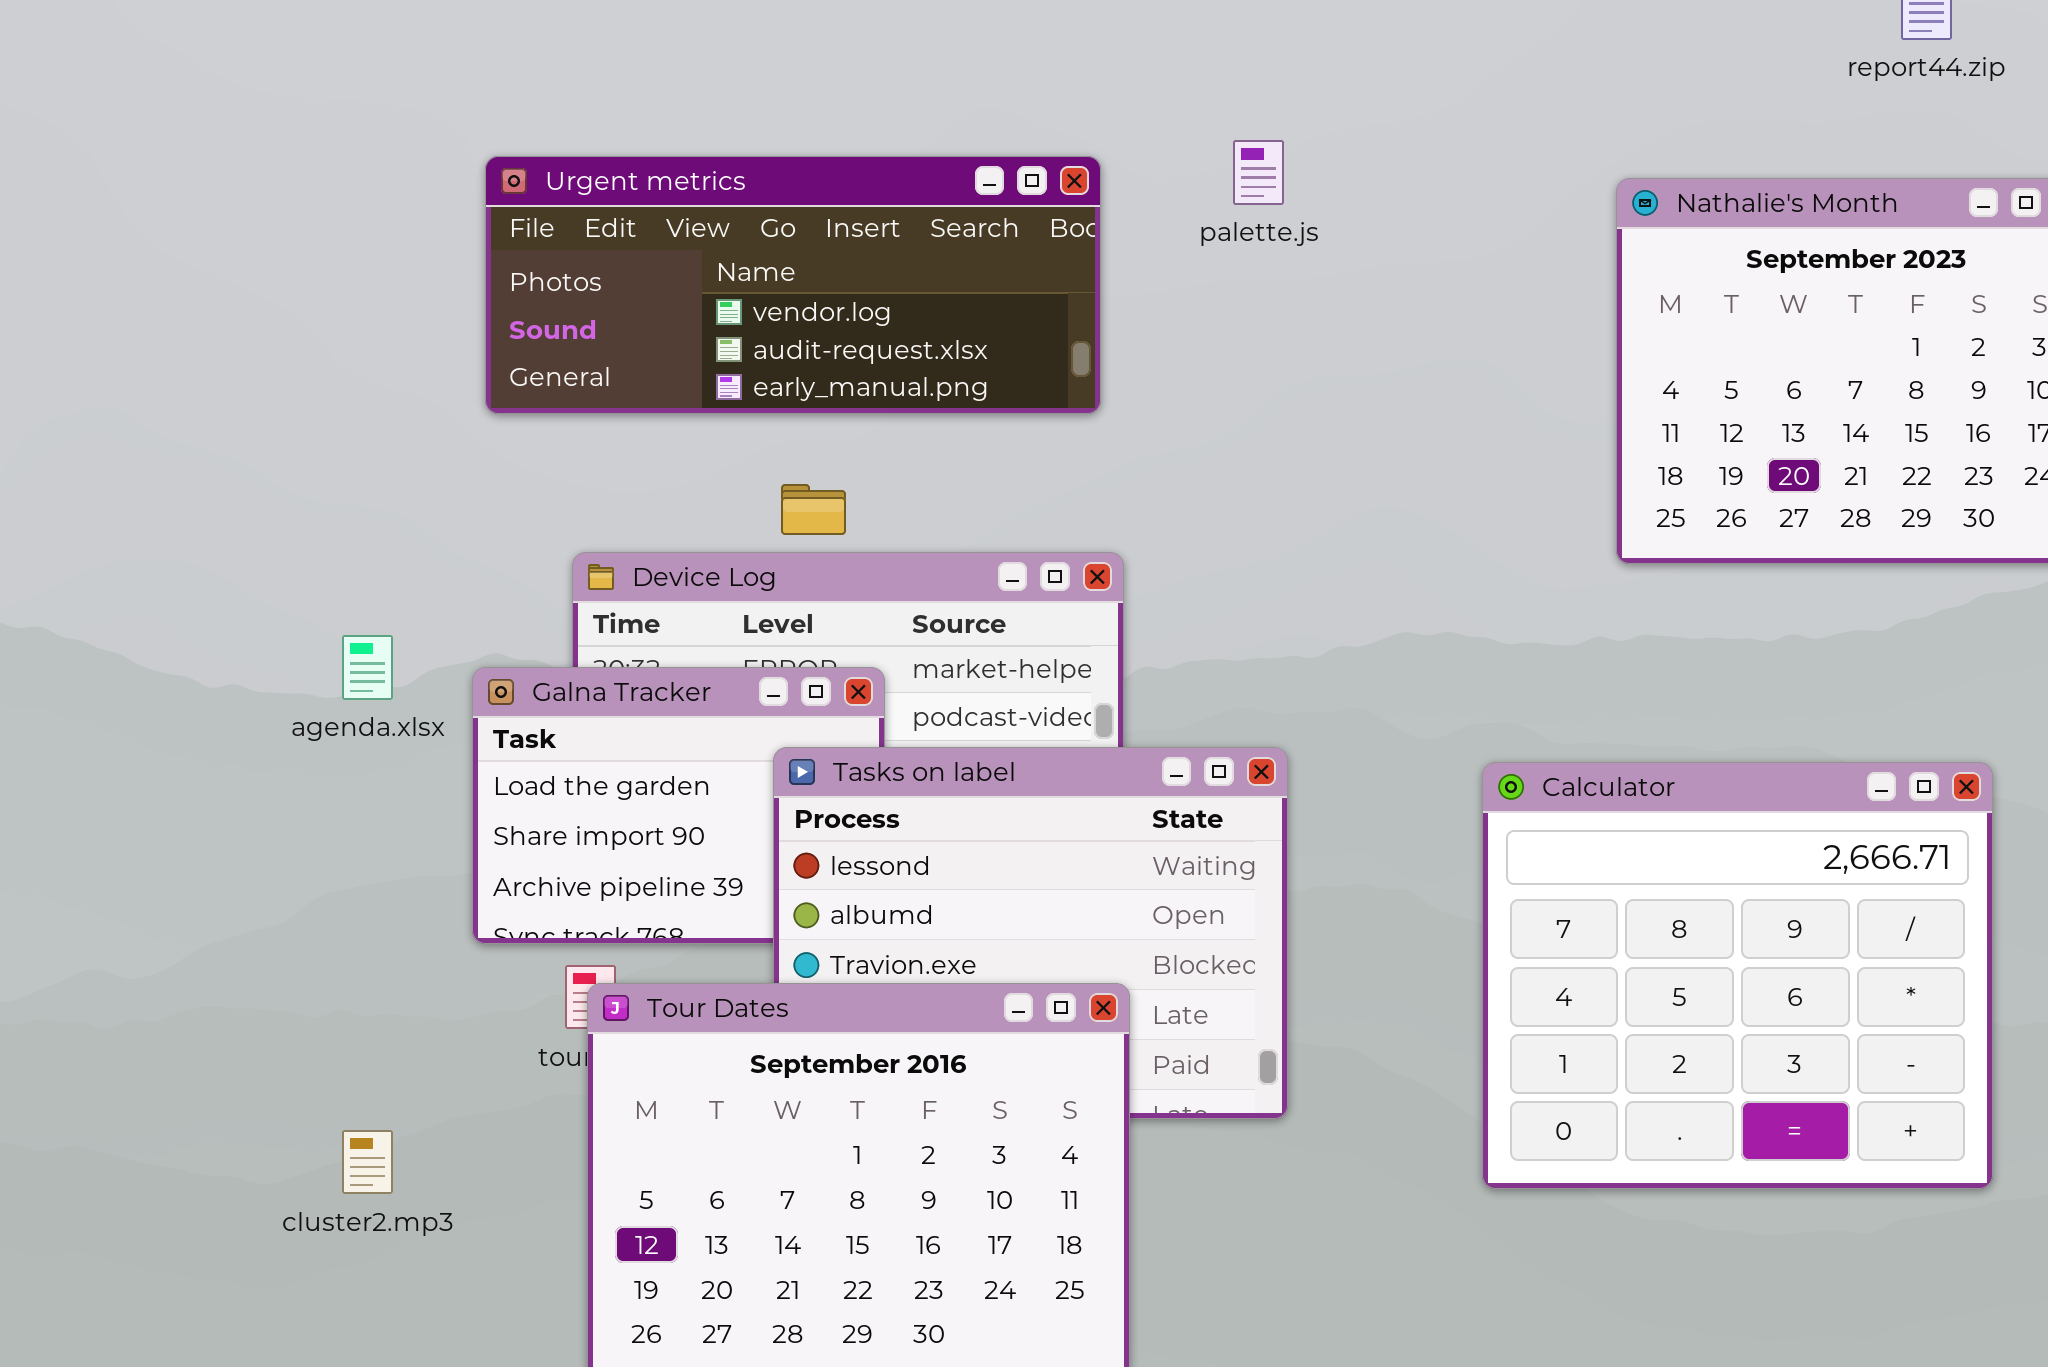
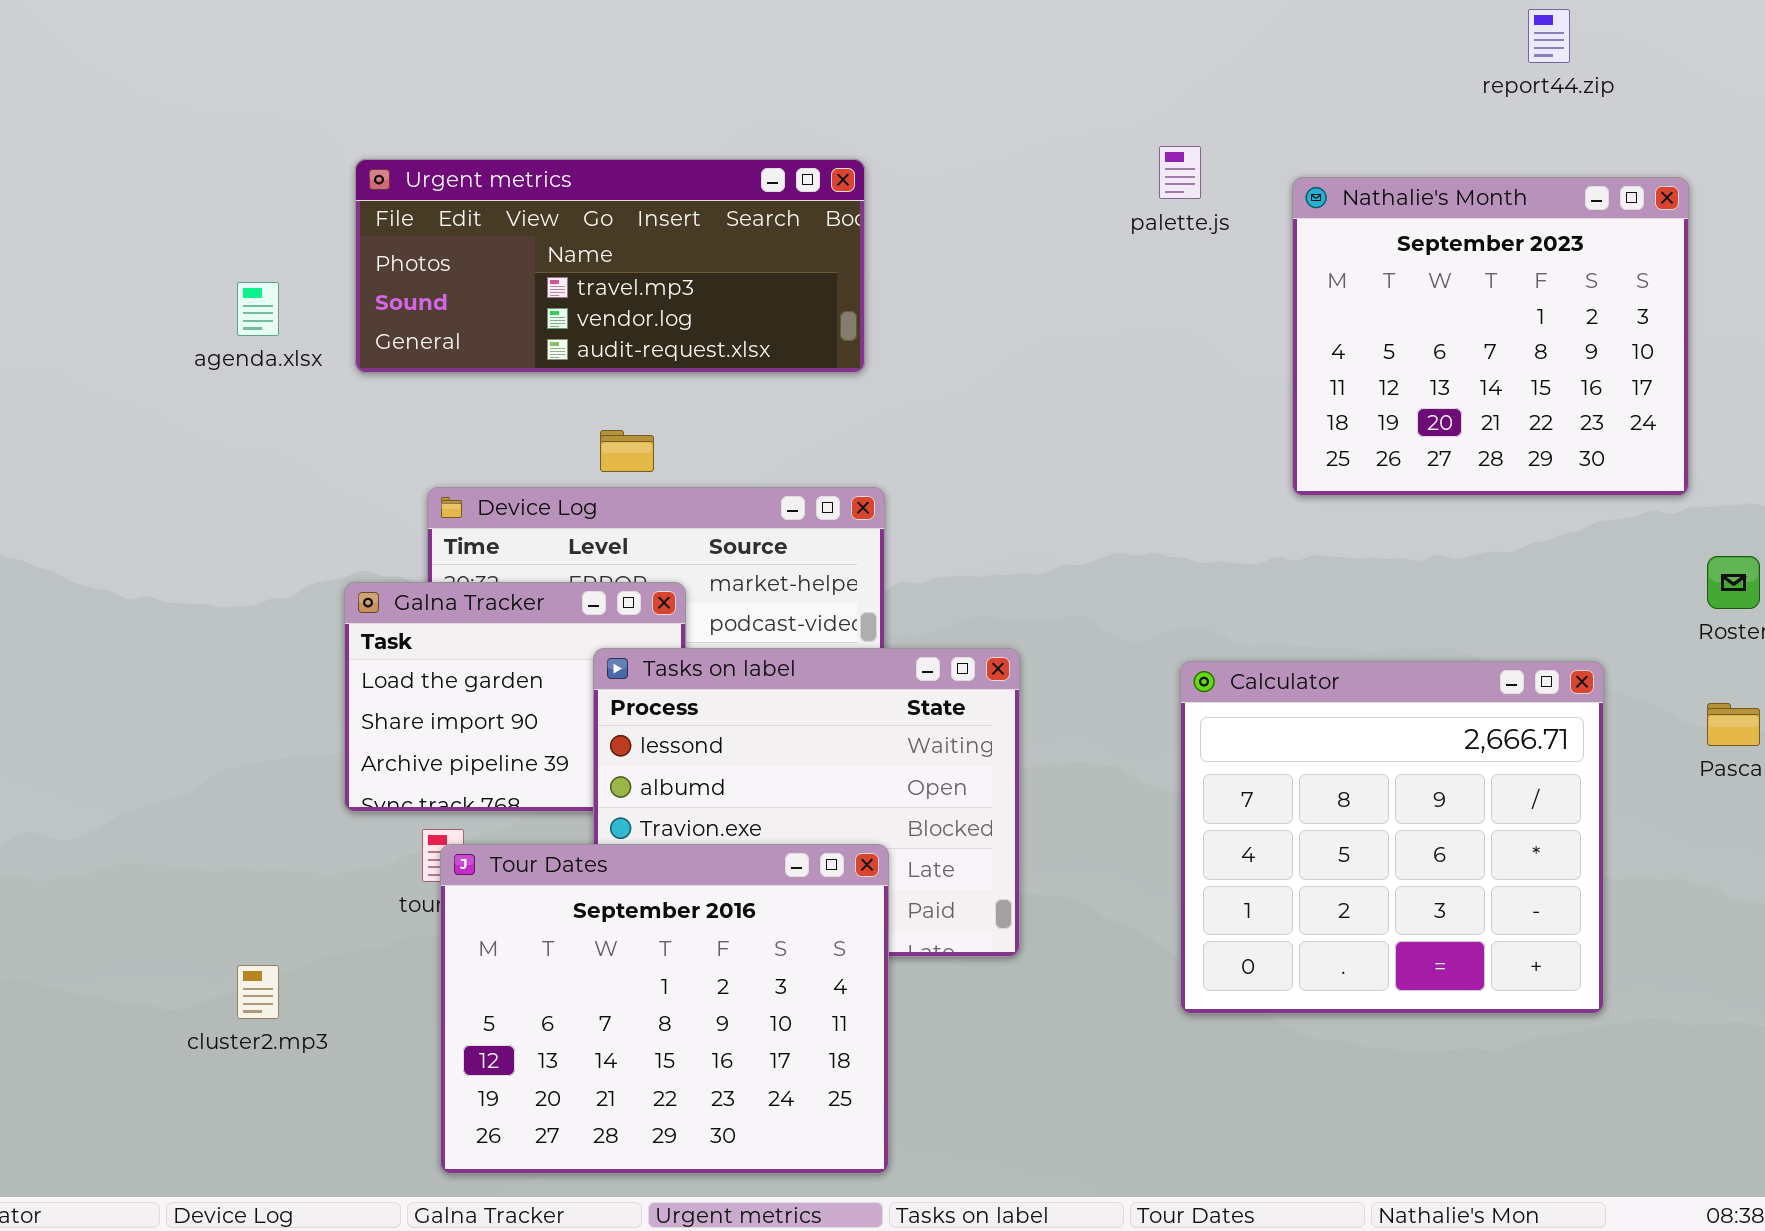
palette.js: [1233,140,1284,205] -> [1159,146,1201,199], moved
Urgent metrics: [485,156,1101,414] -> [355,159,865,373], scrolled up 1 row
agenda.xlsx: [342,635,393,700] -> [237,282,279,336], moved

